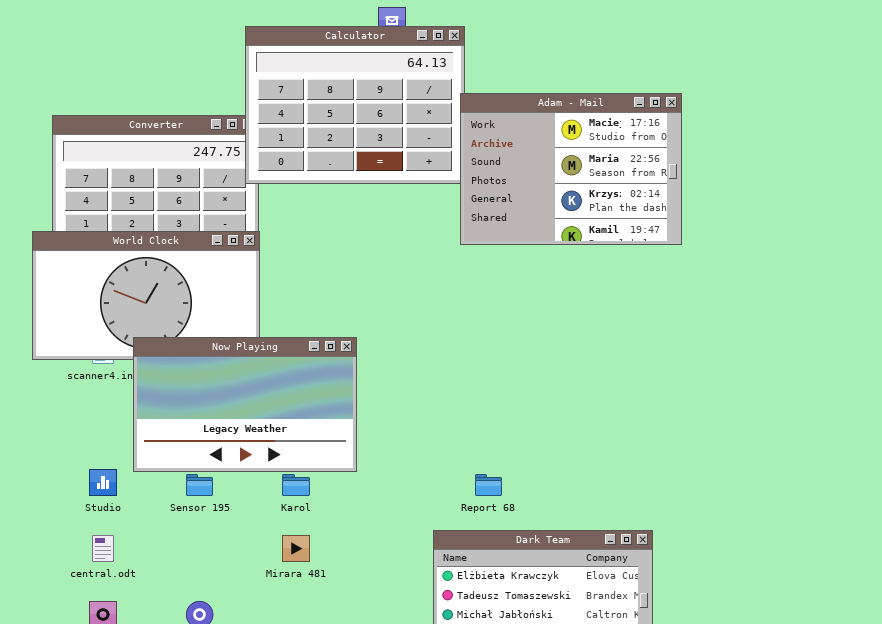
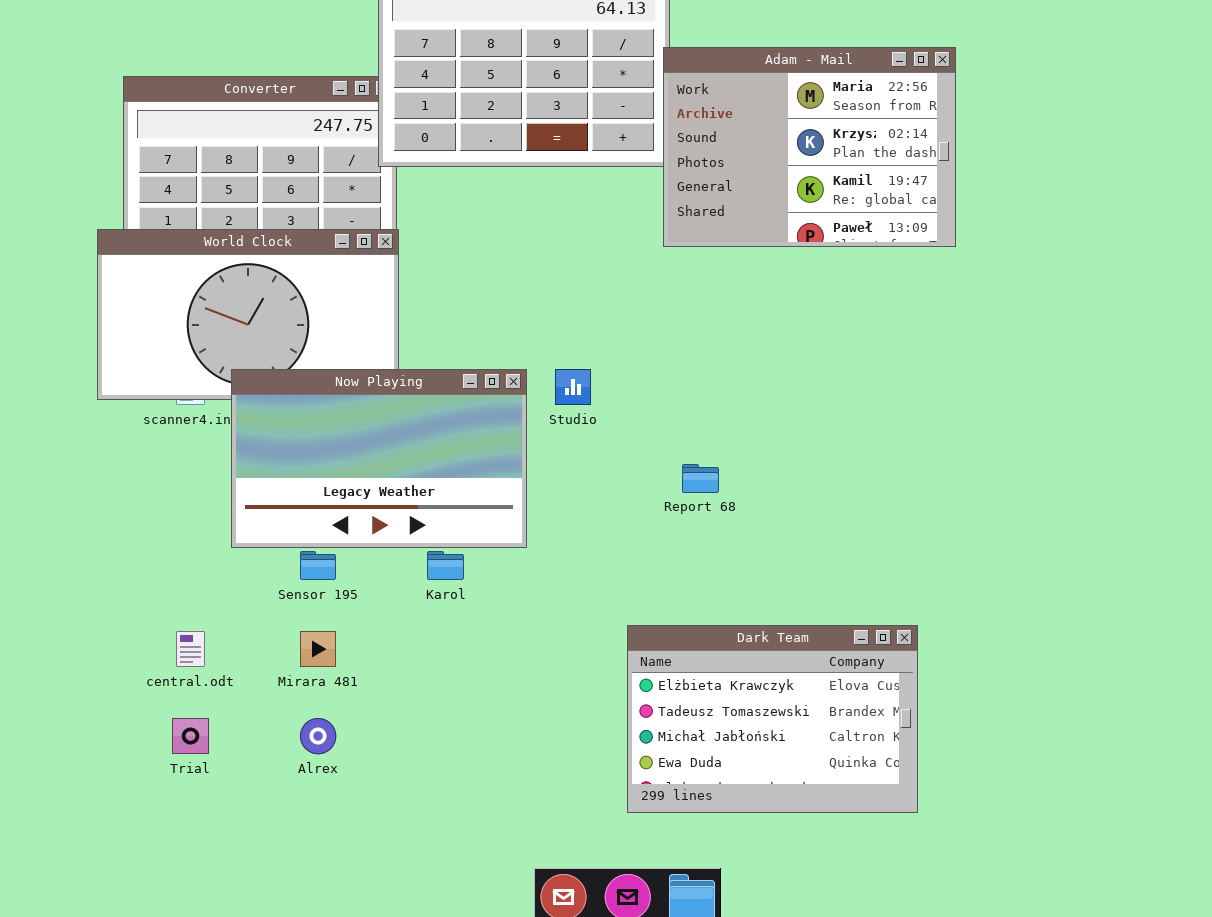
Adam - Mail: [460,93,682,245] -> [663,47,956,247], scrolled down 1 row
Studio: [89,469,117,496] -> [555,369,591,405], moved
Report 68: [475,474,502,496] -> [682,464,719,493], moved
Mirara 481: [282,535,310,562] -> [300,631,336,667], moved

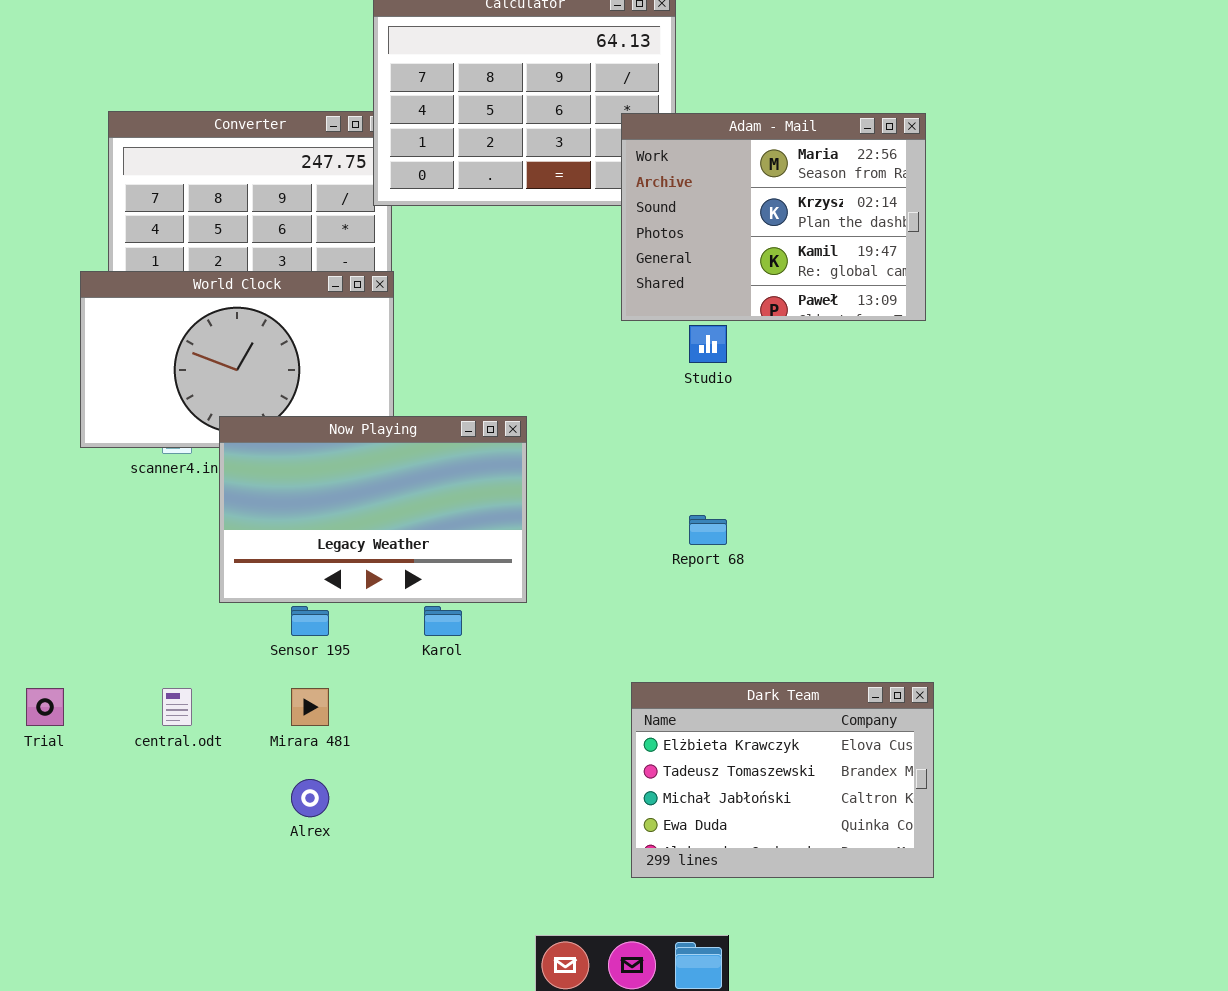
Adam - Mail: [663,47,956,247] -> [621,113,926,321], moved
Studio: [555,369,591,405] -> [689,325,727,363], moved
Trial: [172,718,209,754] -> [26,688,64,726], moved

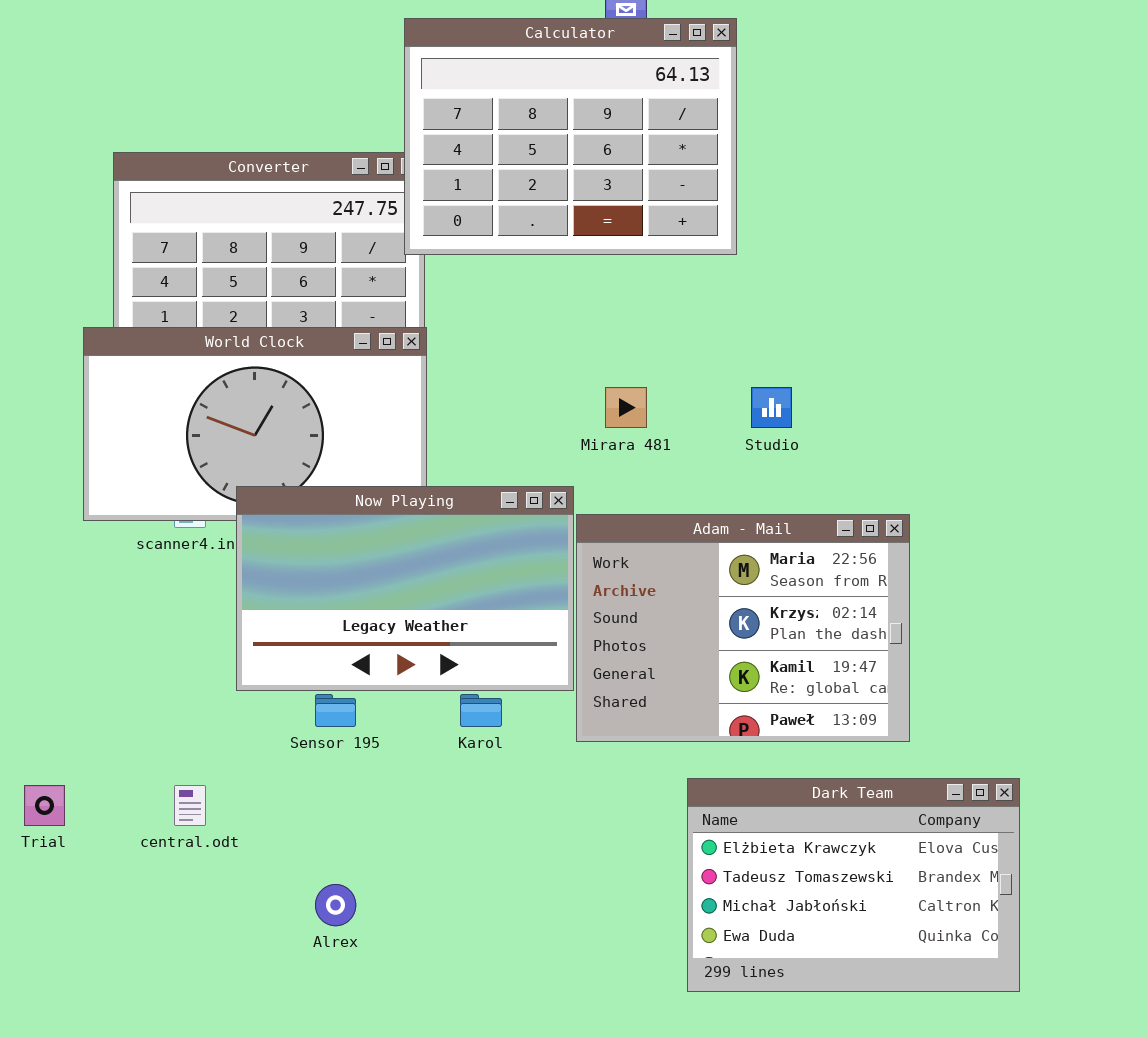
Adam - Mail: [621,113,926,321] -> [576,514,910,742], moved
Mirara 481: [291,688,329,726] -> [605,387,647,428], moved

